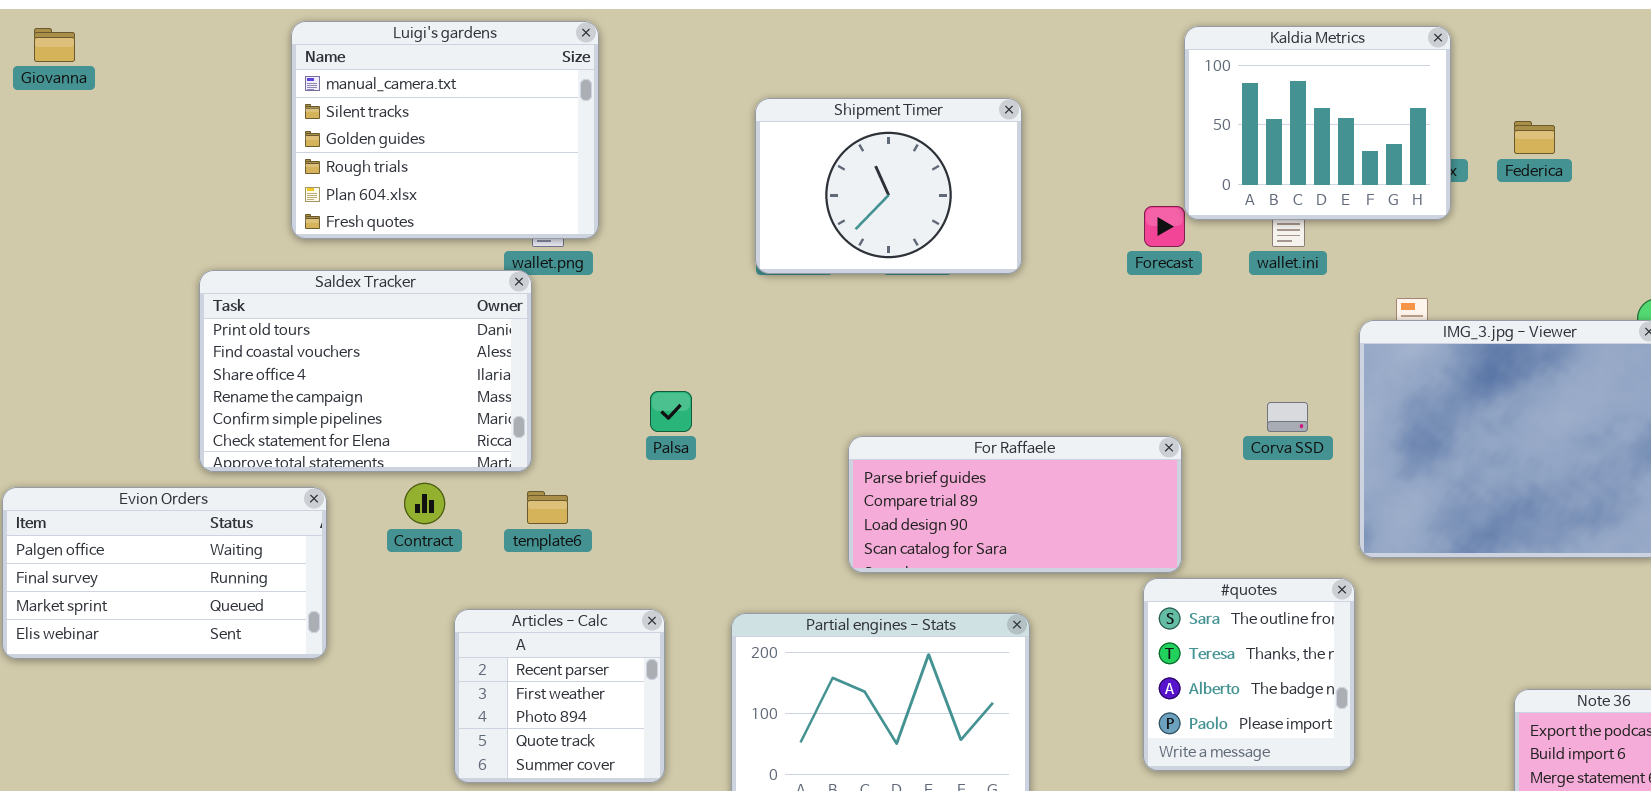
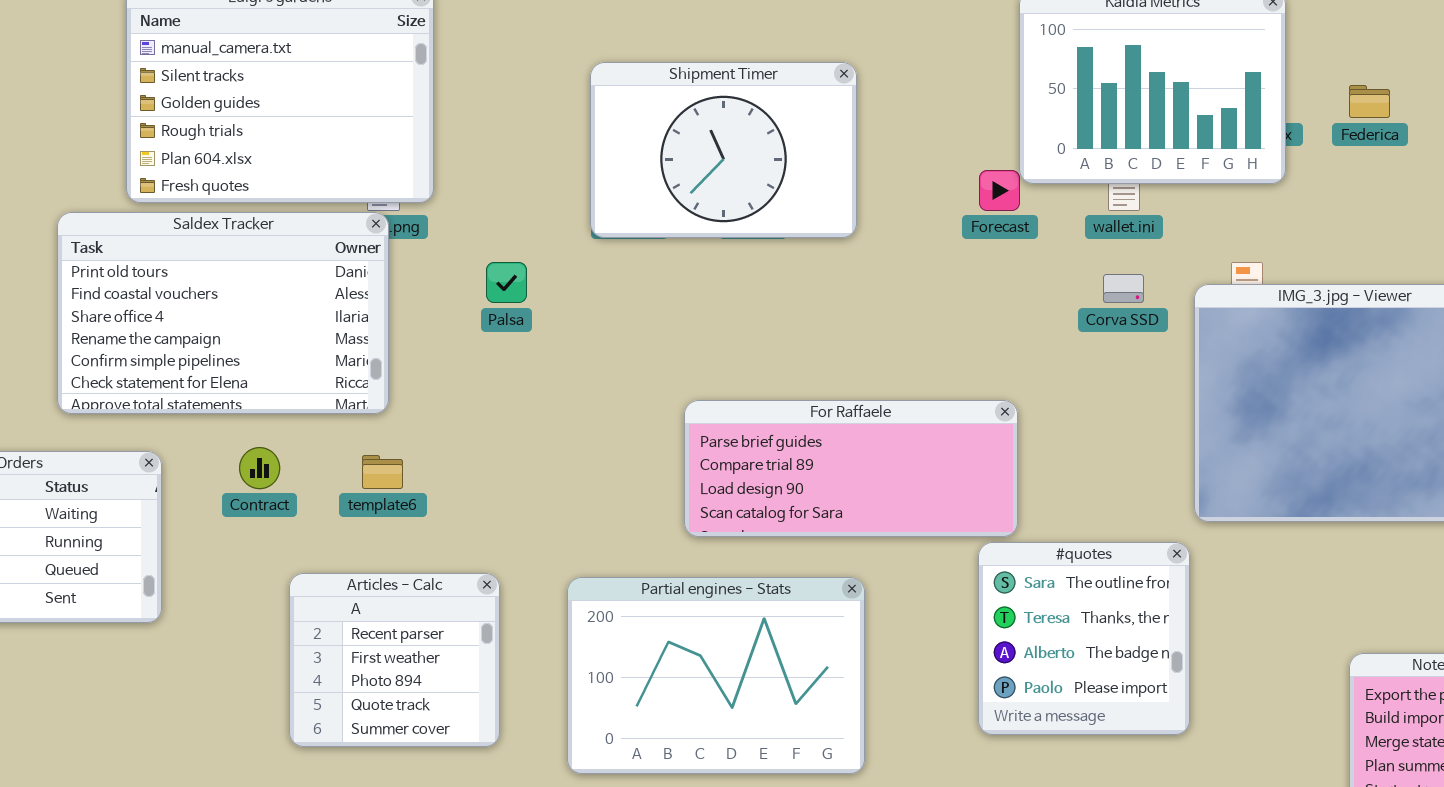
Saldex Tracker: [199,270,532,472] -> [57,212,389,414], moved
Palsa: [650,391,692,432] -> [486,262,527,303], moved
Corva SSD: [1267,402,1308,432] -> [1103,274,1144,303], moved

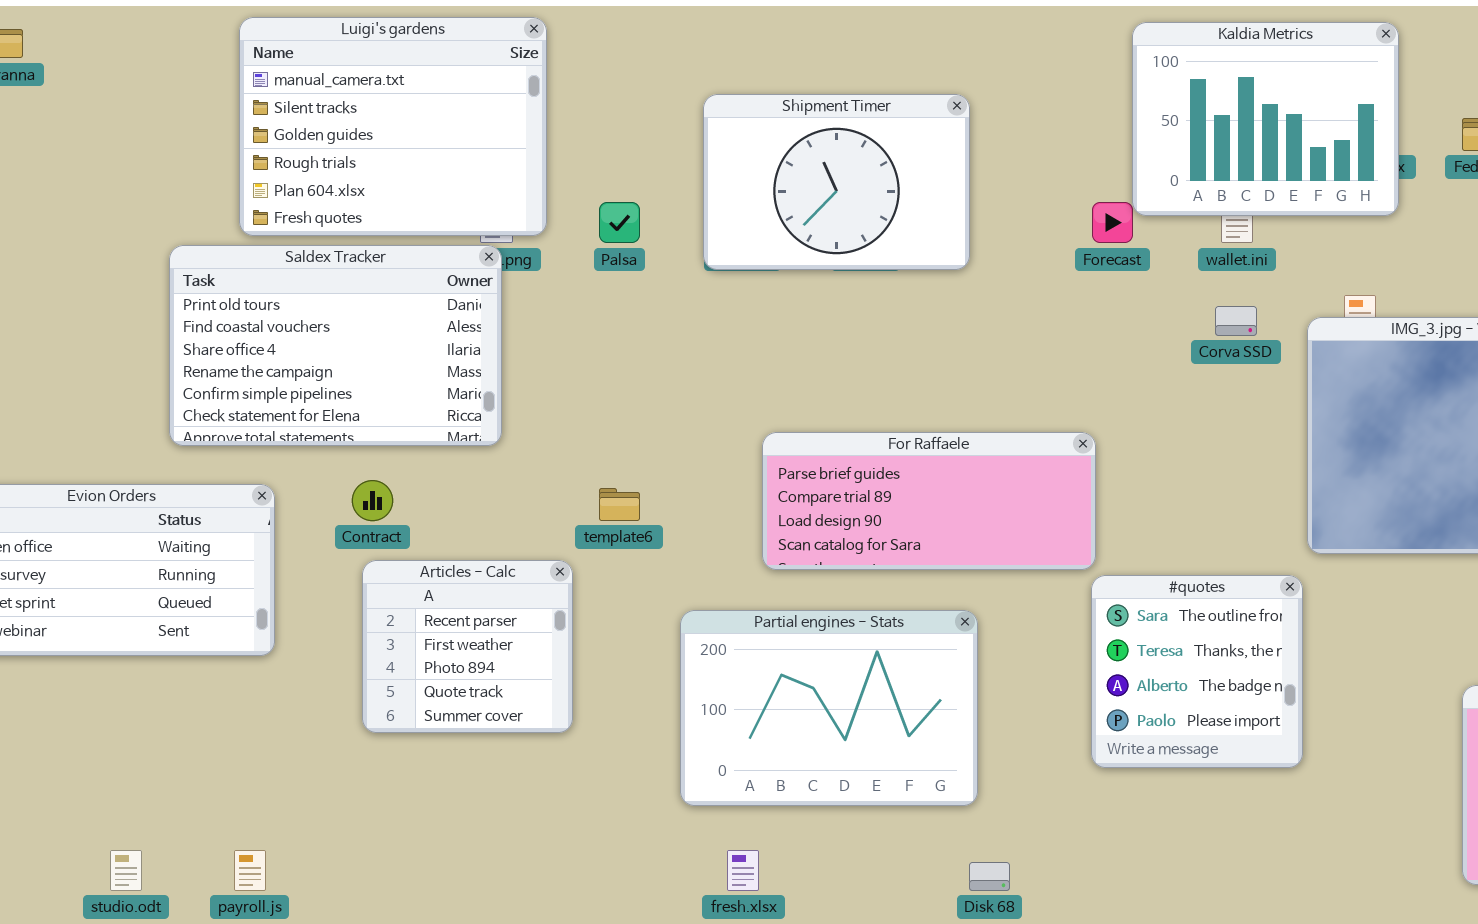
Palsa: [486,262,527,303] -> [599,202,640,243], moved
For Raffaele: [684,400,1018,537] -> [762,432,1096,570], moved
template6: [362,455,403,489] -> [599,488,640,521], moved
Articles - Calc: [289,573,500,747] -> [362,560,573,733], moved

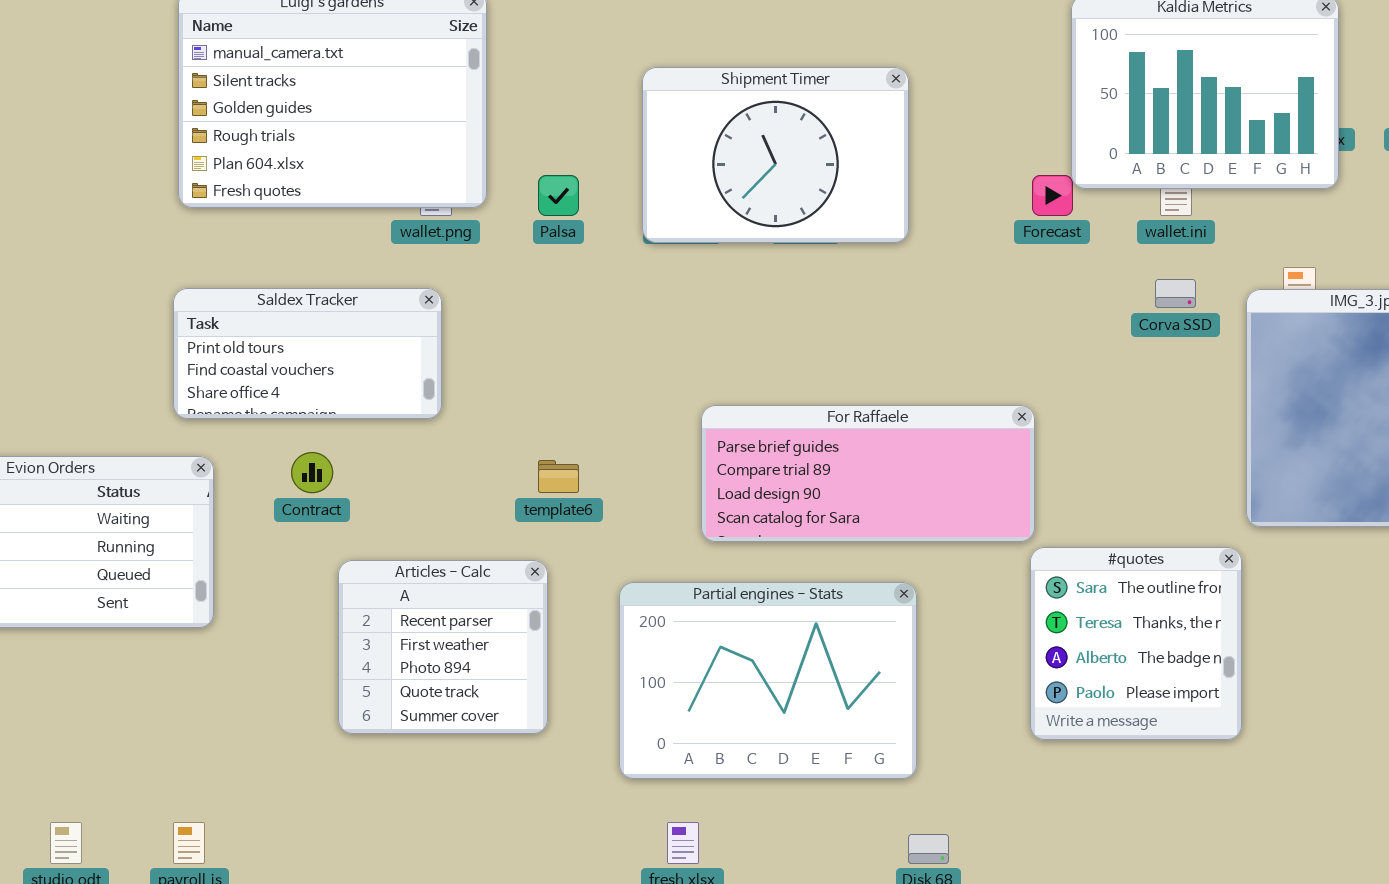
Saldex Tracker: [169,245,502,446] -> [173,288,442,419], resized
Articles - Calc: [362,560,573,733] -> [338,560,548,734], moved

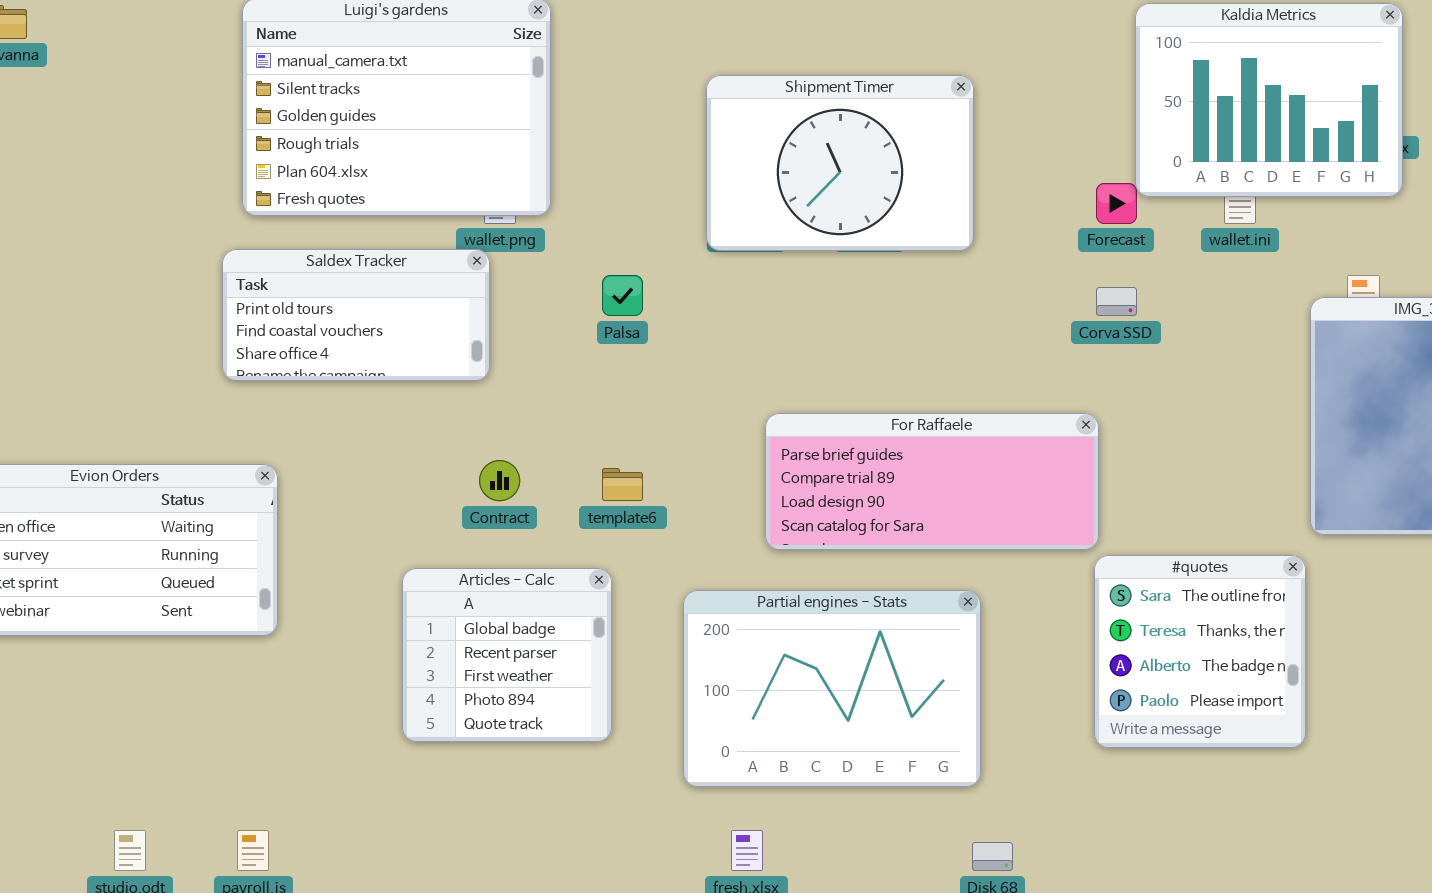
Palsa: [538,175,579,216] -> [602,275,643,316], moved
Corva SSD: [1155,279,1196,308] -> [1096,287,1137,316], moved
Saldex Tracker: [173,288,442,419] -> [222,249,490,381], moved
Contract: [291,452,333,493] -> [479,460,520,501], moved
Articles - Calc: [338,560,548,734] -> [402,568,612,742], scrolled up 1 row

